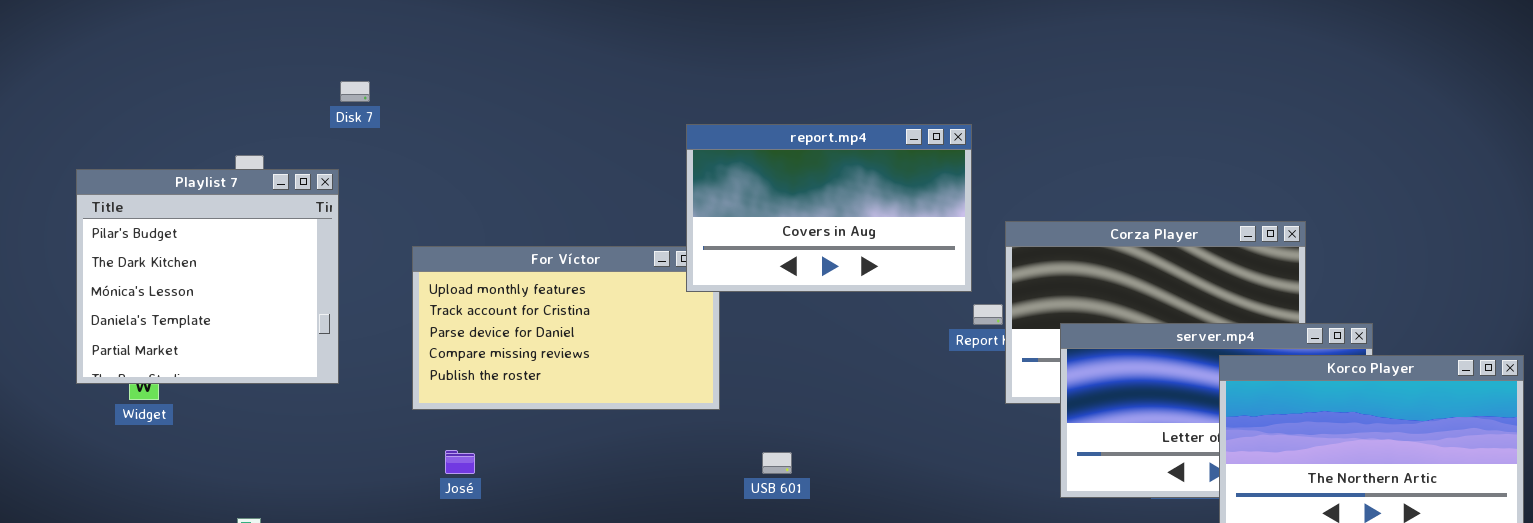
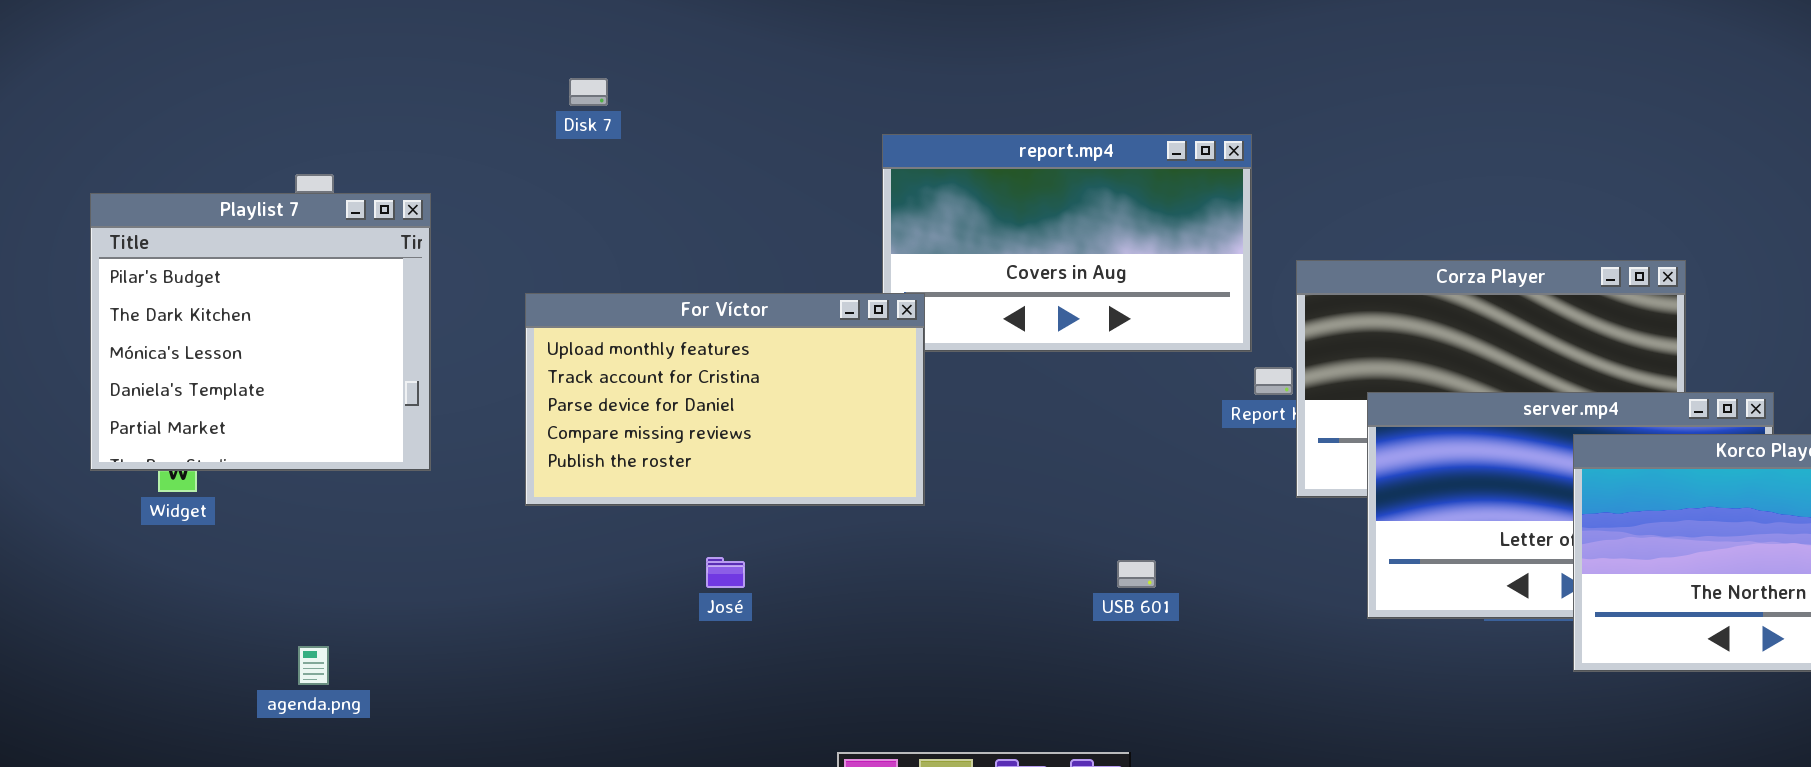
Disk 7: [340,81,370,102] -> [569,78,608,106], moved
For Víctor: [412,246,720,410] -> [525,293,925,506], raised
José: [445,450,475,474] -> [706,557,745,588], moved
USB 601: [762,452,792,474] -> [1117,560,1156,588], moved

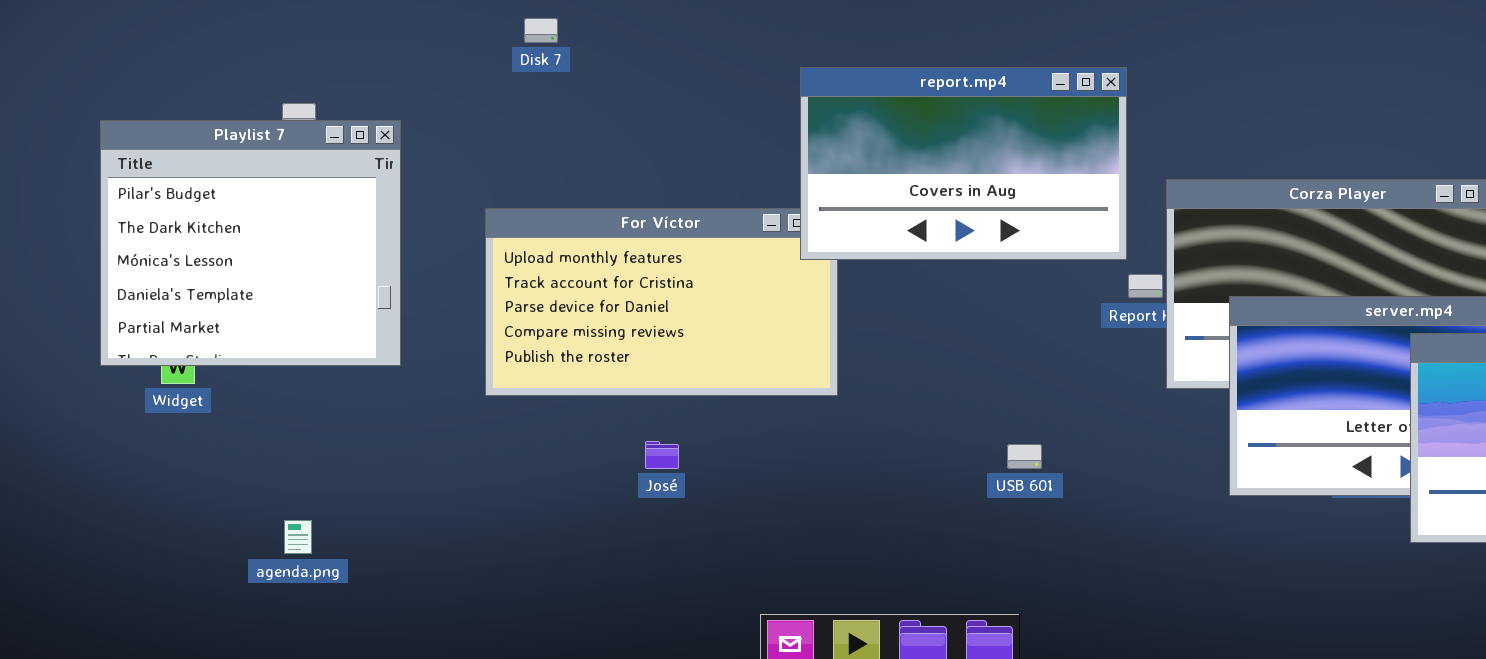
report.mp4: [882,134,1252,352] -> [800,67,1127,260], raised

